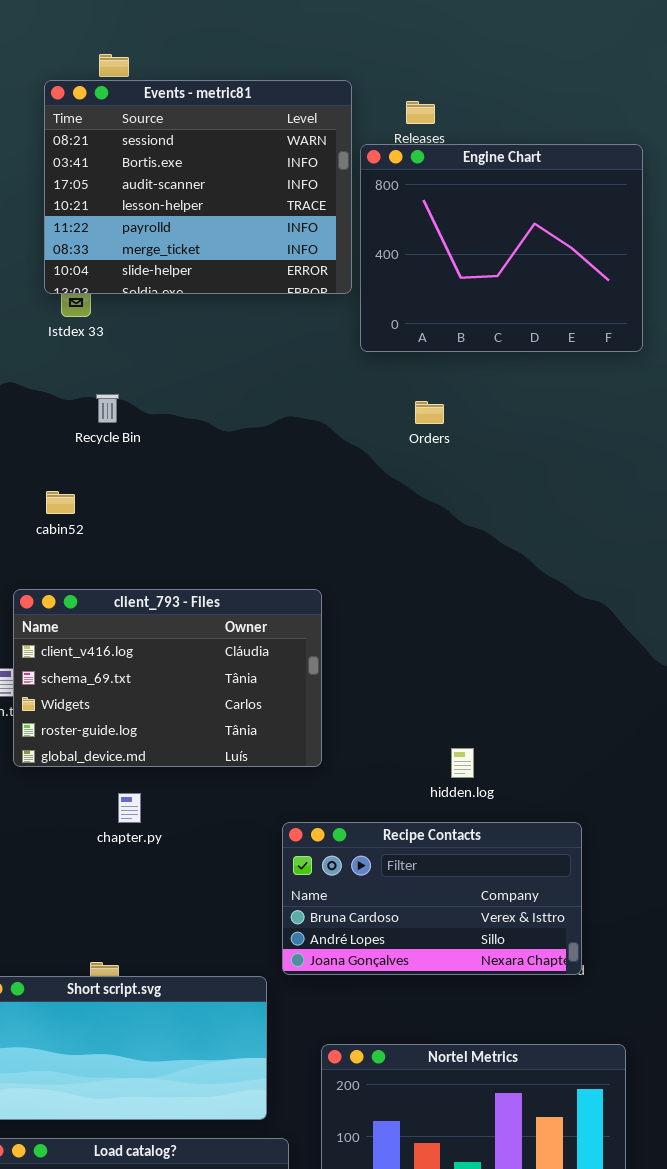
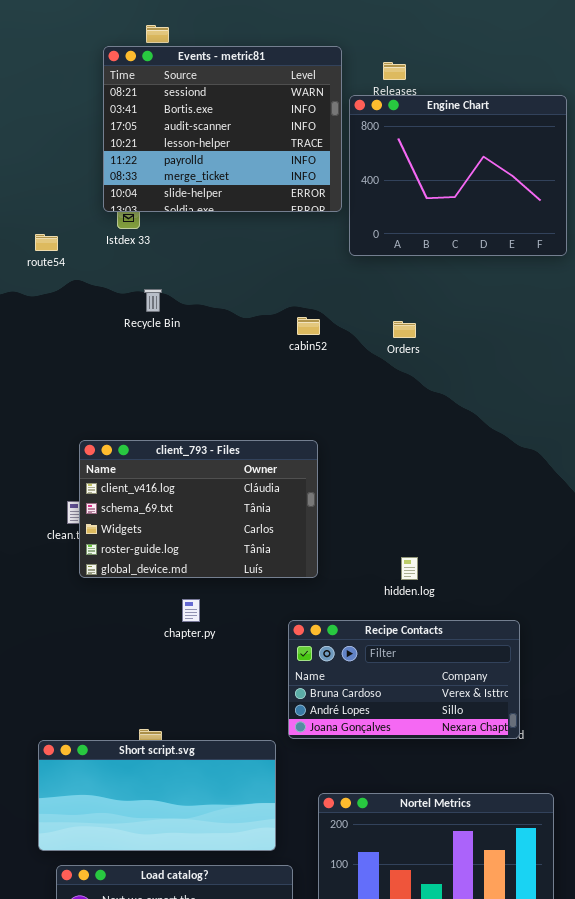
Orders: [415,401,444,424] -> [393,321,416,338], moved
cabin52: [46,491,75,514] -> [297,317,320,335], moved
hidden.log: [451,748,474,778] -> [401,557,418,580], moved
chapter.py: [118,793,141,823] -> [182,599,200,622], moved

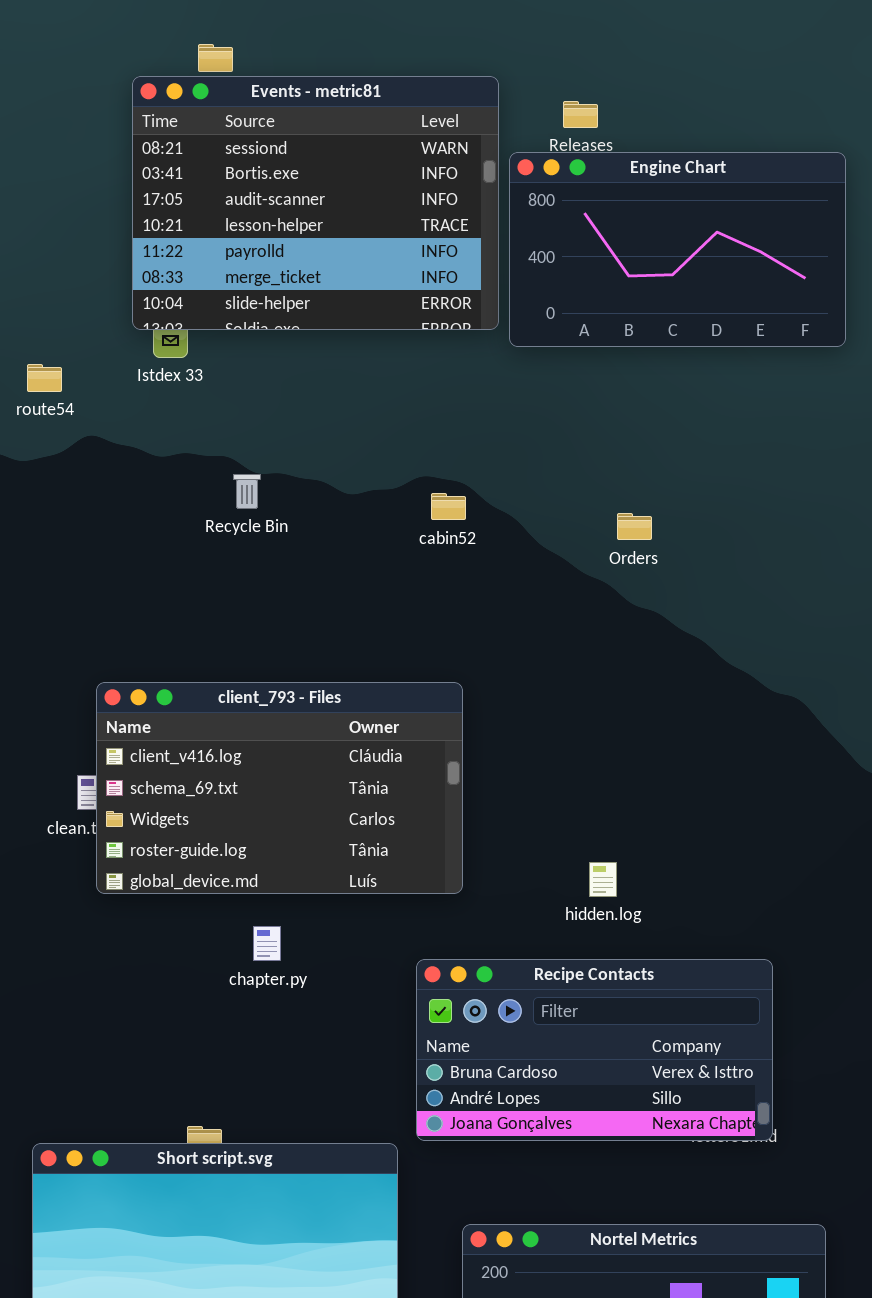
Engine Chart: [349,95,567,256] -> [509,152,846,347], resized
Recycle Bin: [144,289,162,312] -> [233,474,261,509], moved
Orders: [393,321,416,338] -> [617,513,652,540], moved

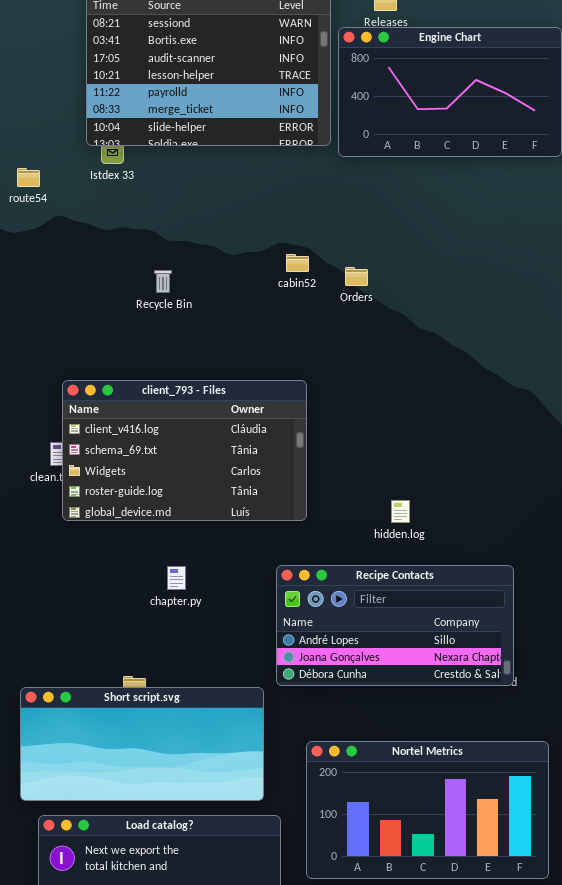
Recycle Bin: [233,474,261,509] -> [154,270,172,293], moved
Orders: [617,513,652,540] -> [345,267,368,286], moved
chapter.py: [253,926,281,961] -> [167,566,186,590], moved
Recipe Contacts: [416,959,773,1141] -> [276,565,514,686], scrolled down 1 row

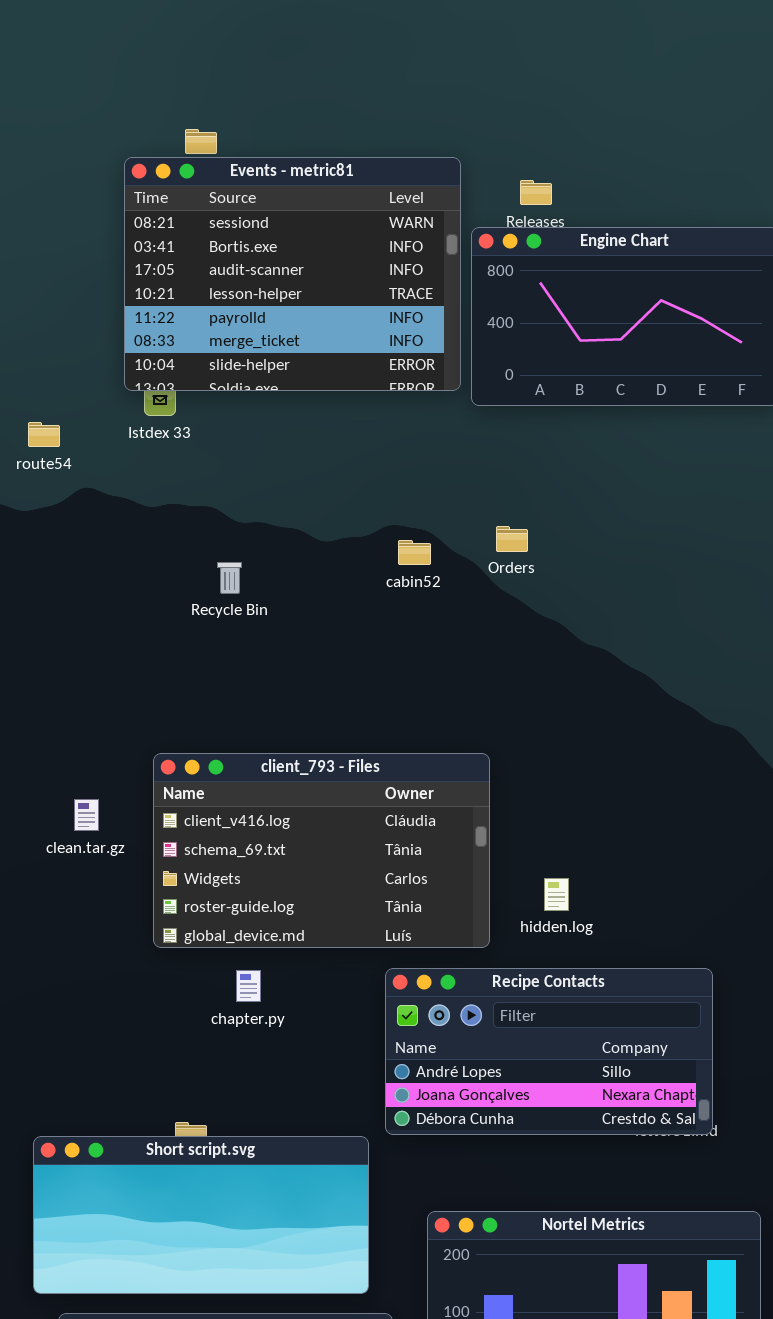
Orders: [345,267,368,286] -> [496,526,528,552], moved
client_793 - Files: [62,380,307,521] -> [153,753,490,948], moved

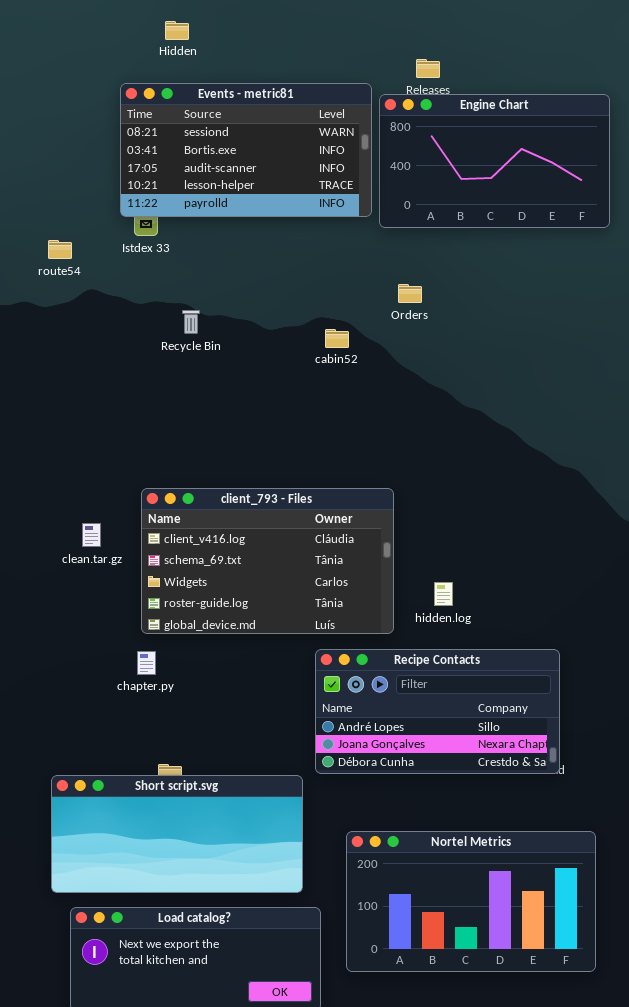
Events - metric81: [124,157,461,391] -> [120,83,372,217], resized
Orders: [496,526,528,552] -> [398,284,422,303], moved
Recycle Bin: [217,562,242,594] -> [182,310,200,334], moved
chapter.py: [236,970,261,1002] -> [137,651,156,675], moved

